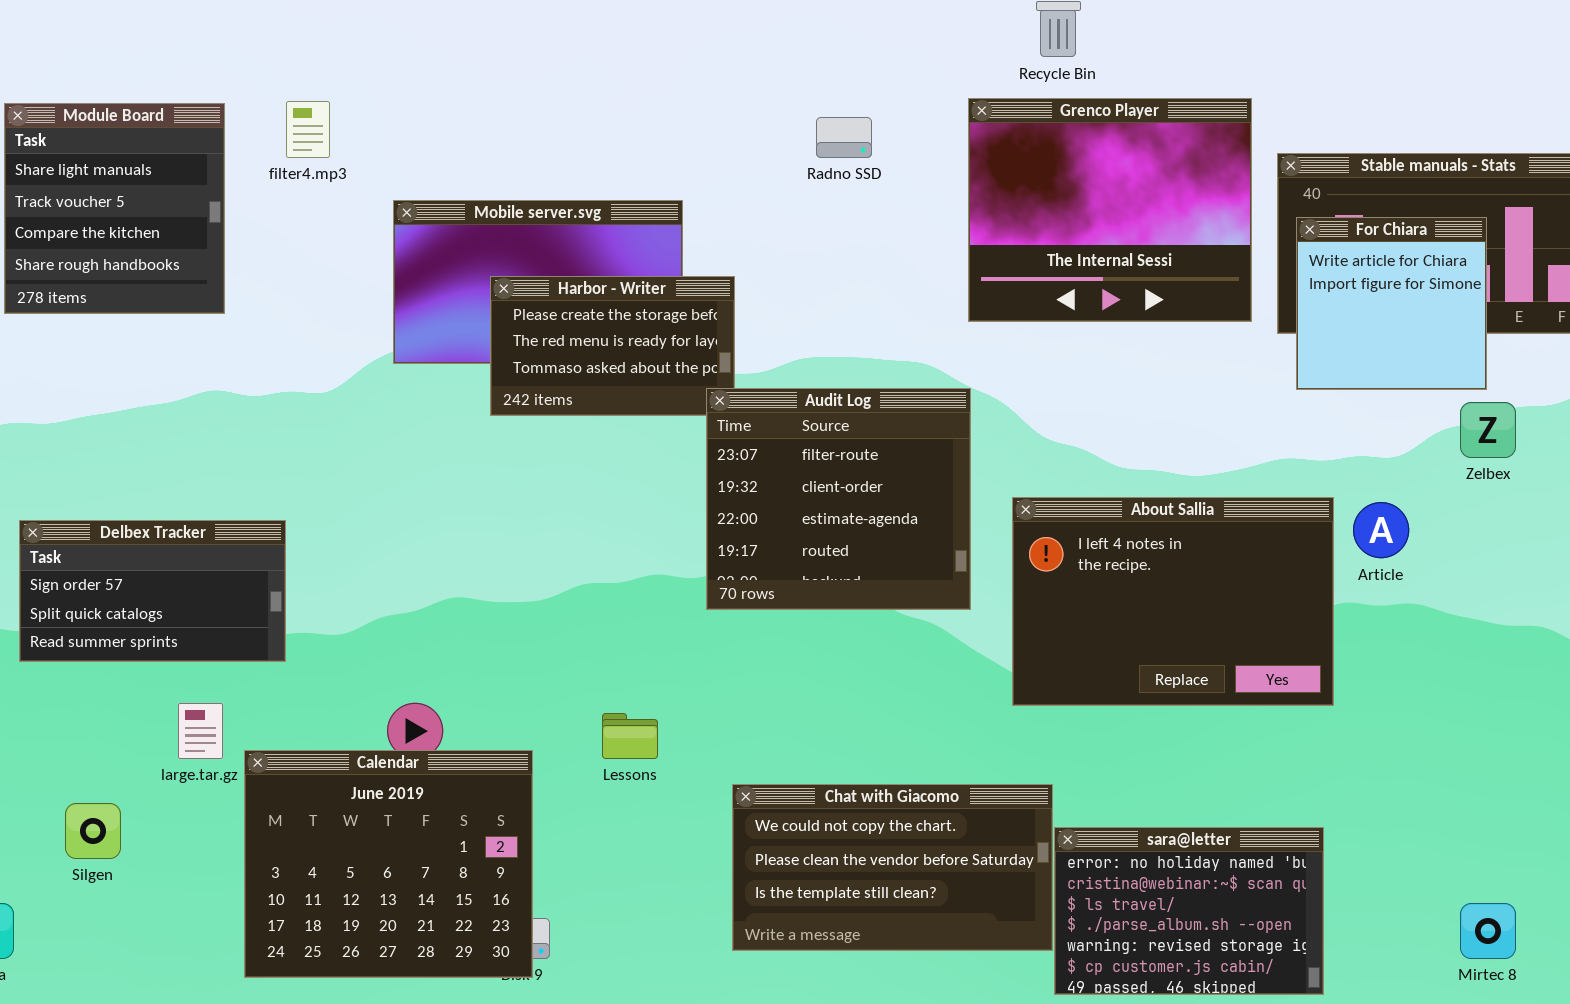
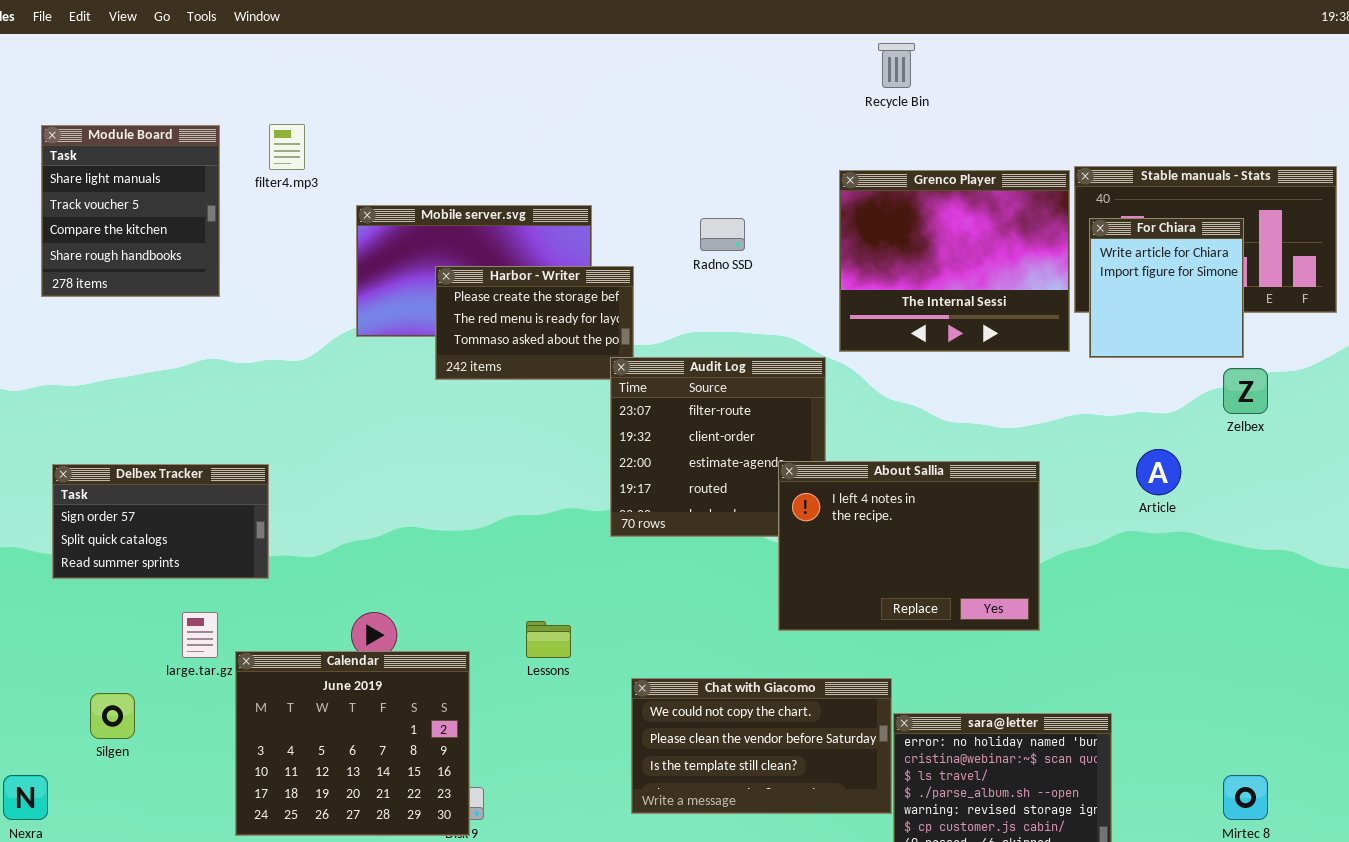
Grenco Player: [968,98,1252,322] -> [839,170,1070,352], moved
Radno SSD: [816,117,872,158] -> [700,218,745,251], moved
About Sallia: [1012,497,1334,706] -> [778,461,1040,631], moved

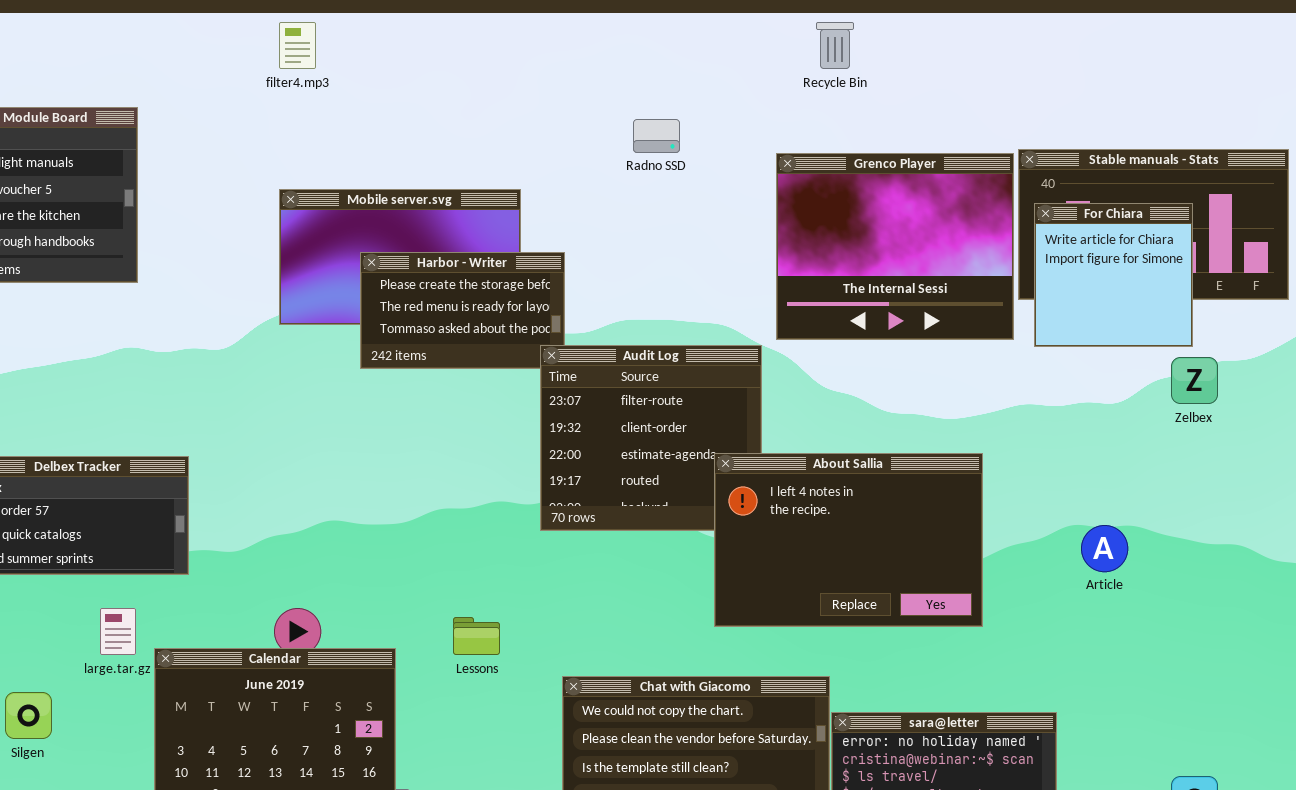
filter4.mp3: [269,124,305,170] -> [279,22,316,69], moved
Radno SSD: [700,218,745,251] -> [633,119,680,153], moved
Article: [1136,449,1181,495] -> [1081,525,1128,572], moved

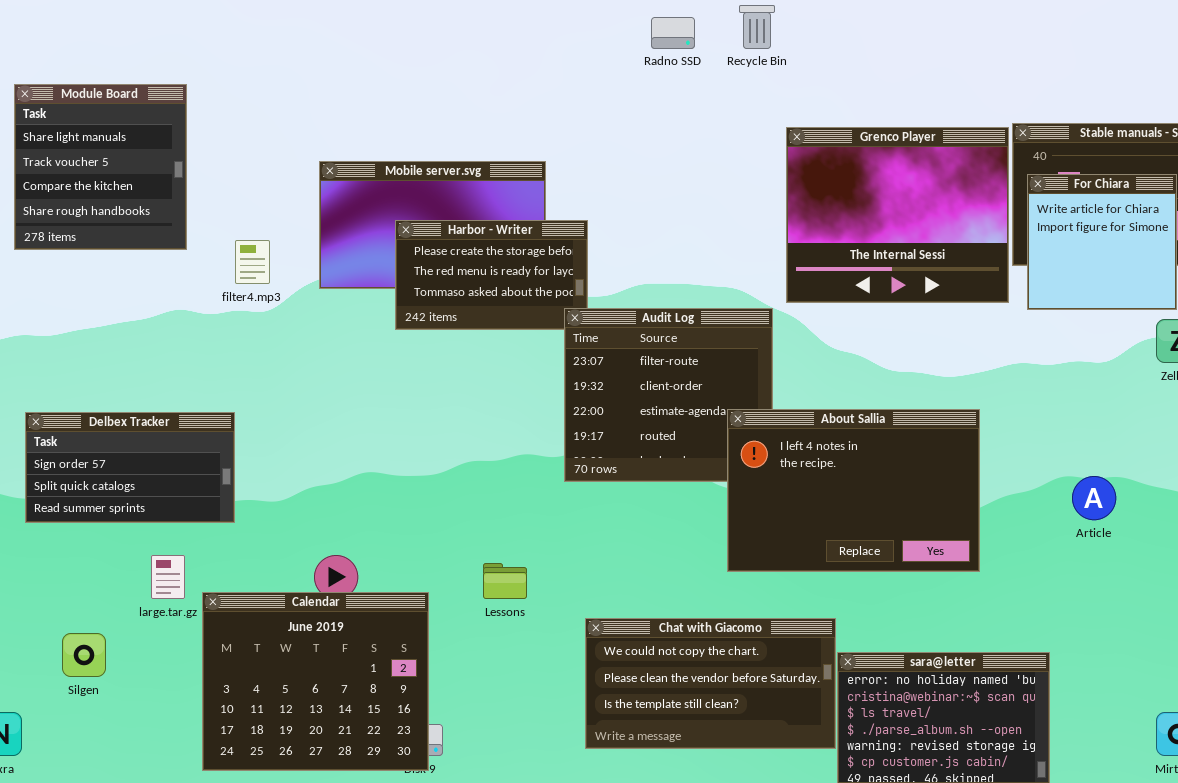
filter4.mp3: [279,22,316,69] -> [235,240,270,284], moved
Recycle Bin: [816,22,854,69] -> [739,5,775,49], moved
Radno SSD: [633,119,680,153] -> [651,17,695,49], moved

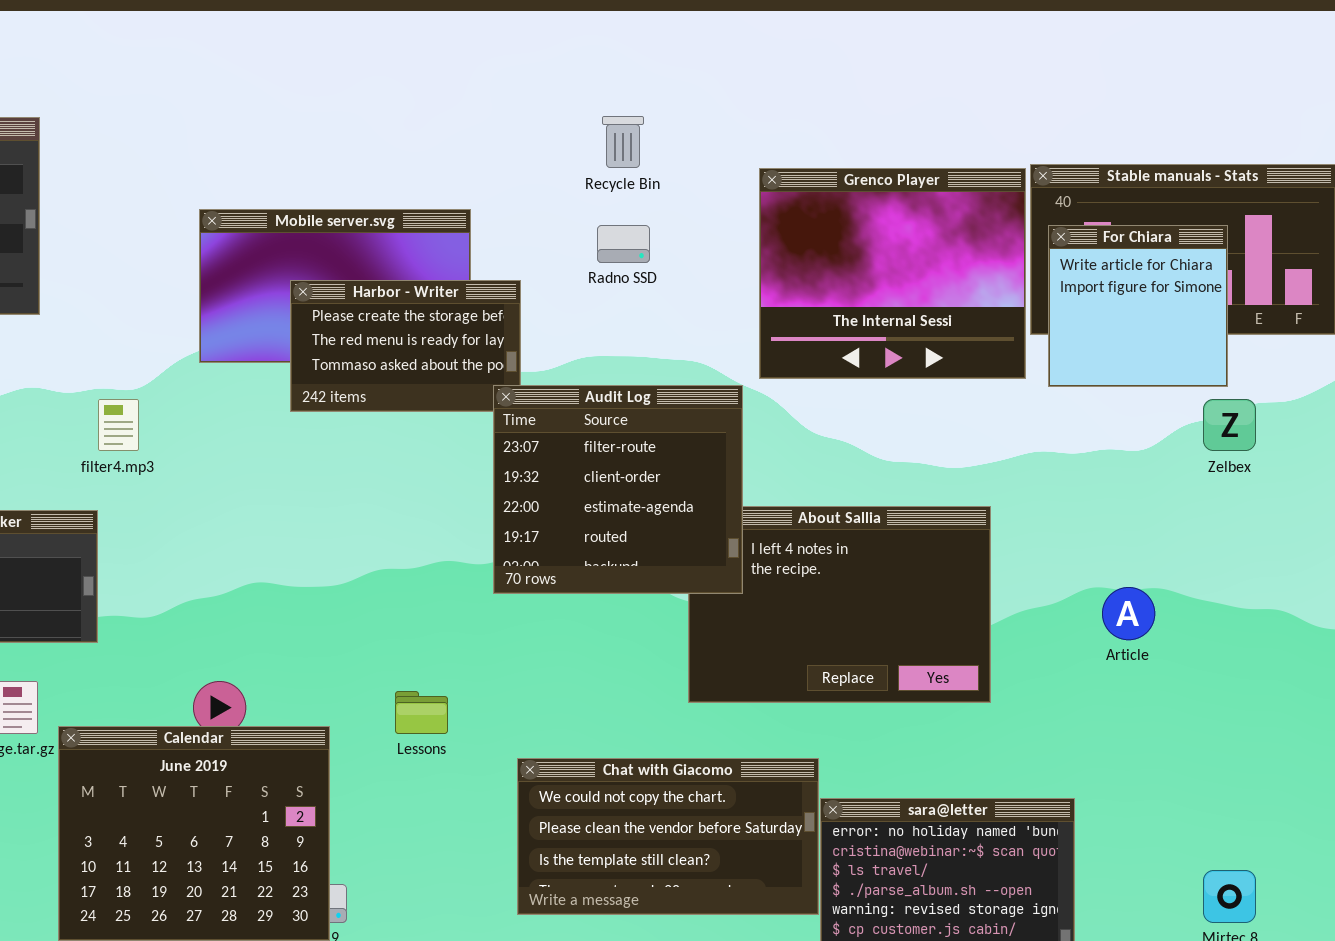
Recycle Bin: [739,5,775,49] -> [602,116,644,168], moved
Radno SSD: [651,17,695,49] -> [597,225,650,263], moved
filter4.mp3: [235,240,270,284] -> [98,399,139,451], moved
Audit Log: [564,308,773,482] -> [493,385,743,594], raised

